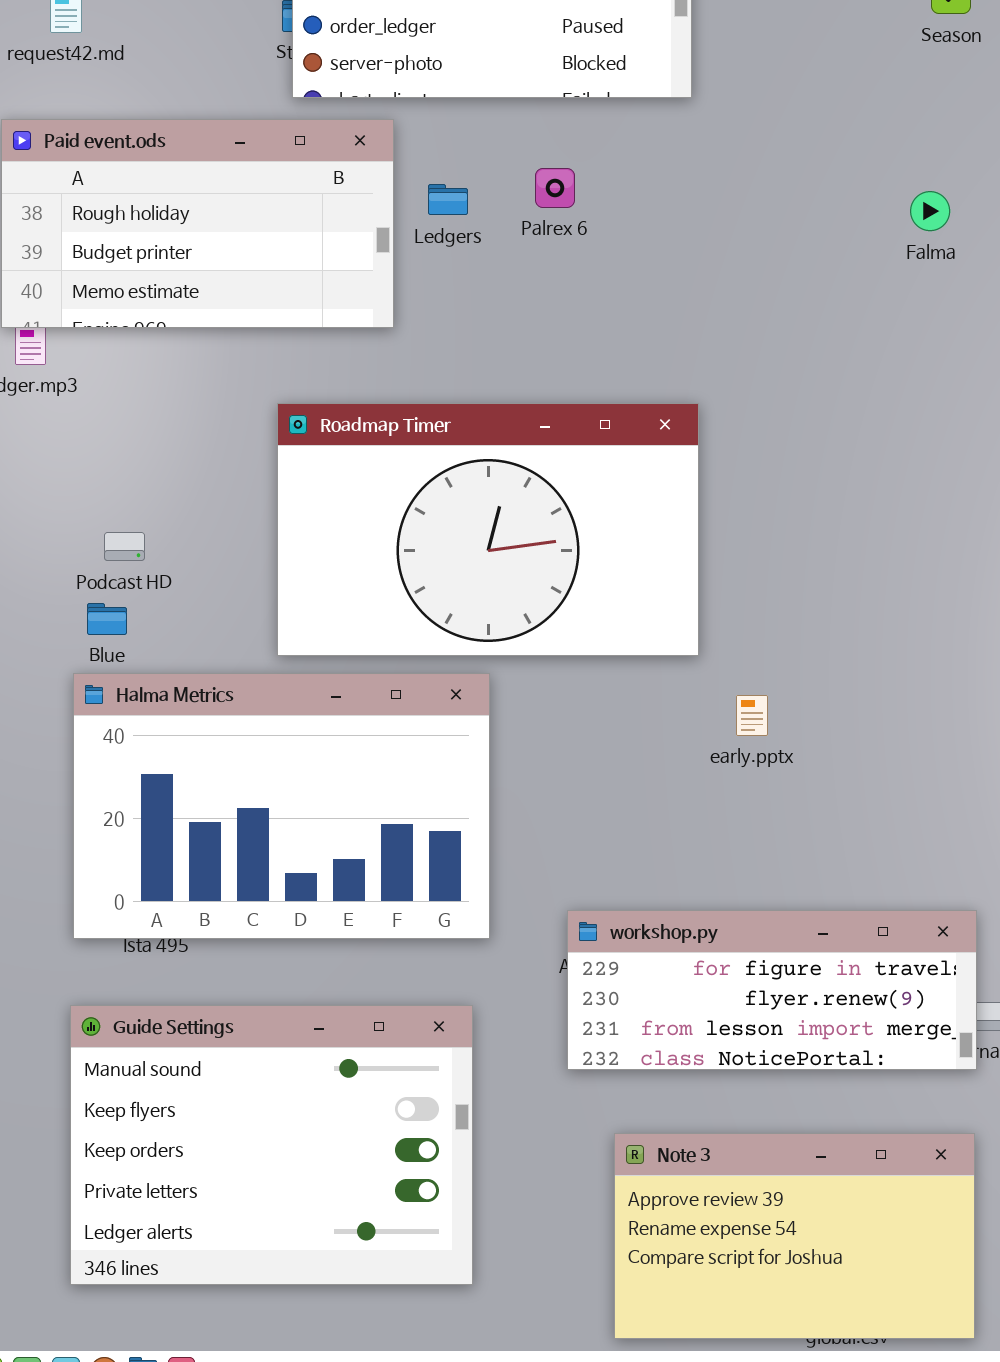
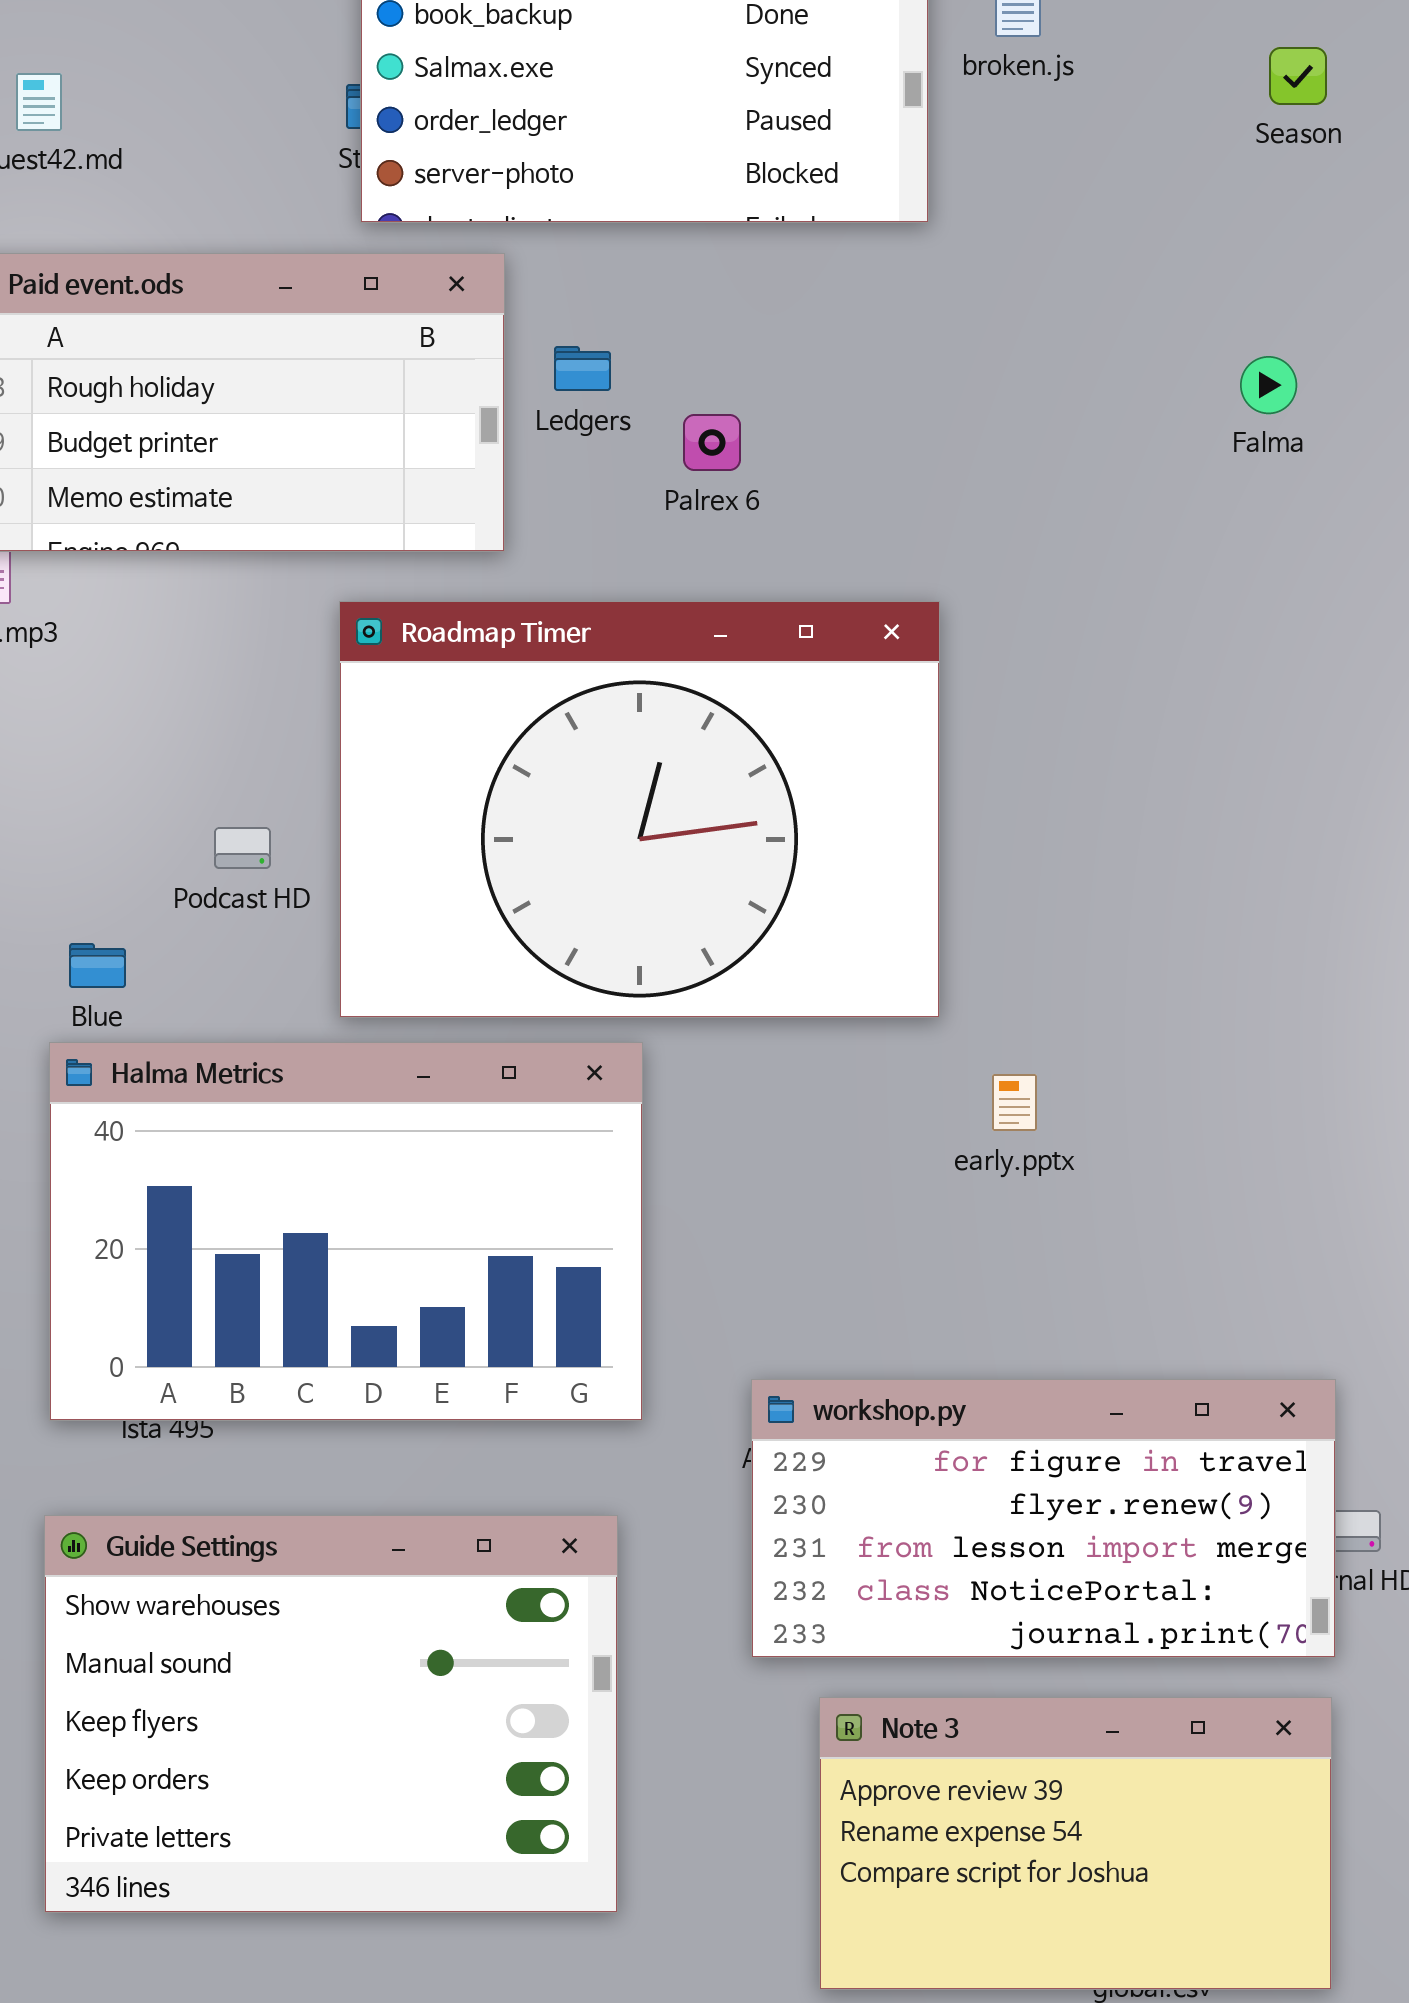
Palrex 6: [535,168,575,208] -> [683,414,741,471], moved
Roadmap Timer: [277,403,699,656] -> [339,601,940,1018], resized
Podcast HD: [104,532,145,561] -> [214,827,271,869], moved
workshop.py: [567,910,977,1070] -> [751,1379,1336,1658], resized
Guide Settings: [70,1005,473,1285] -> [44,1515,618,1913], scrolled up 1 row

